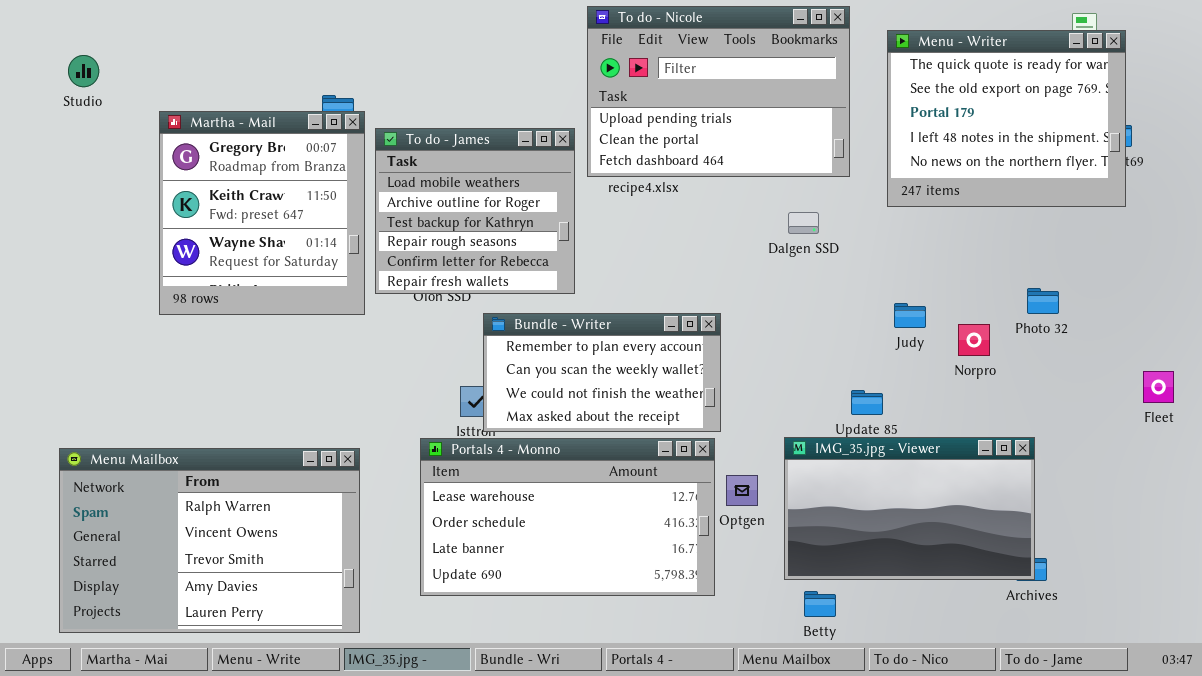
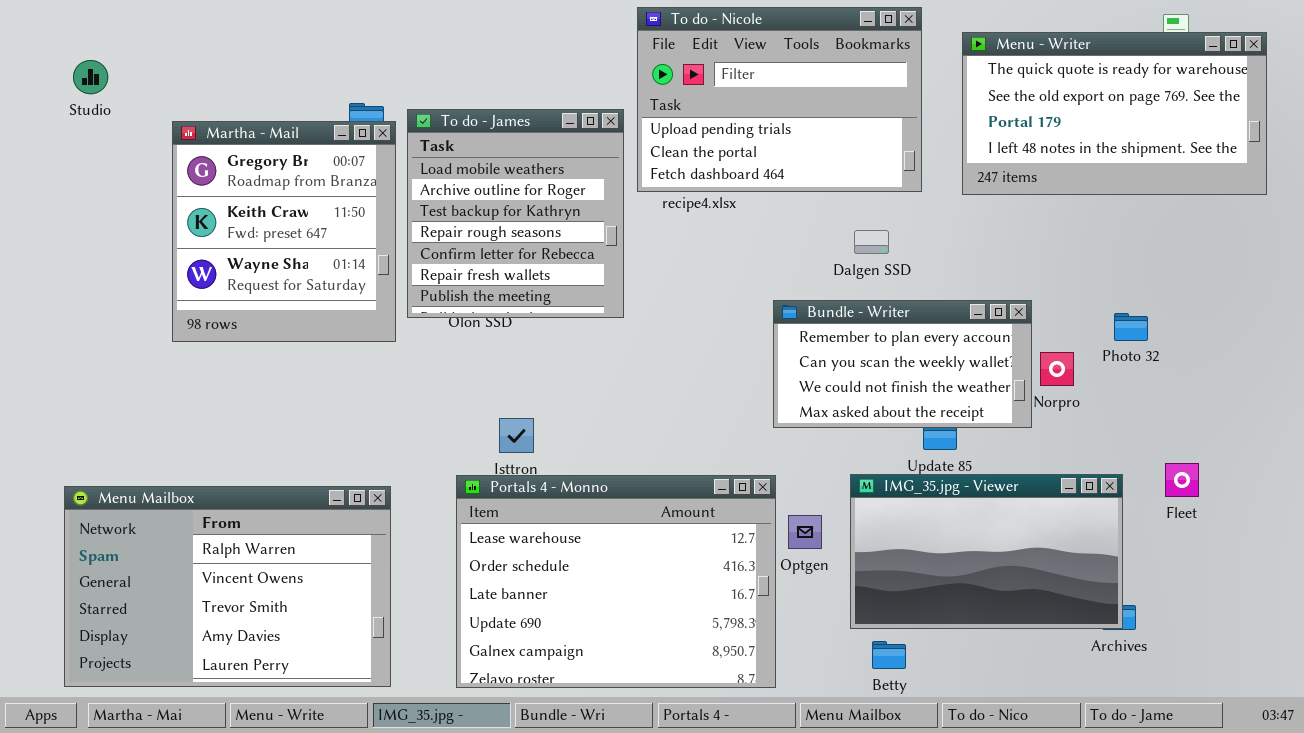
Menu - Writer: [887,30,1126,207] -> [962,32,1267,195], resized
To do - James: [375,128,575,294] -> [407,109,624,318], resized
Bundle - Writer: [483,313,721,432] -> [773,300,1032,428], moved
Fleet: [1143,371,1174,403] -> [1165,463,1199,497], moved
Portals 4 - Monno: [420,438,715,596] -> [456,475,776,688], resized

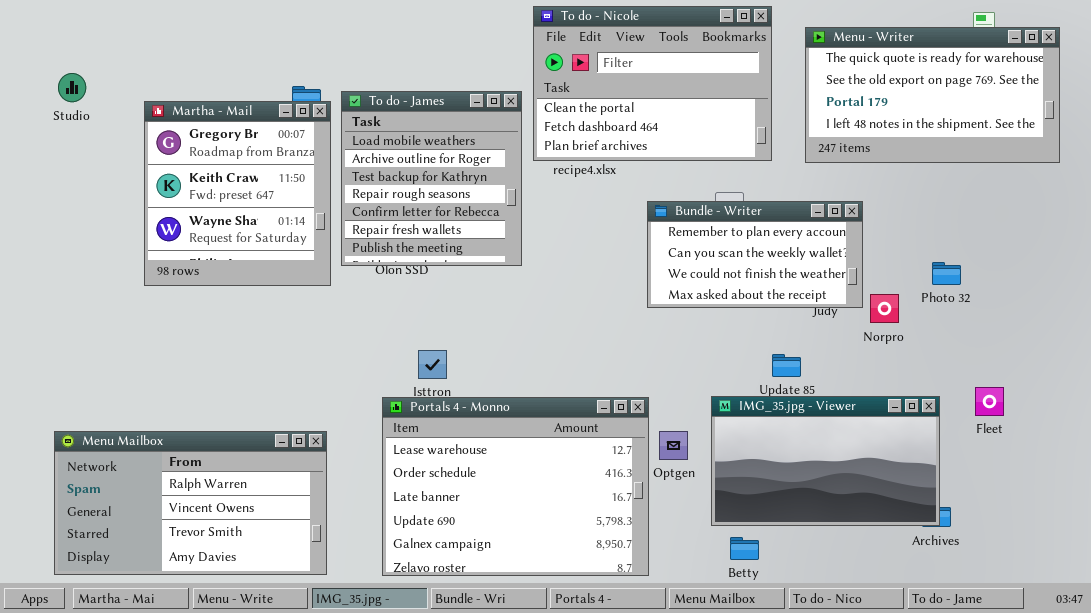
To do - Nicole: [637,7,922,192] -> [533,6,772,161], scrolled down 1 row
Studio: [73,60,108,94] -> [58,73,86,102], moved
Bundle - Writer: [773,300,1032,428] -> [647,201,863,308], moved
Menu Mailbox: [64,486,391,687] -> [54,431,327,575], resized

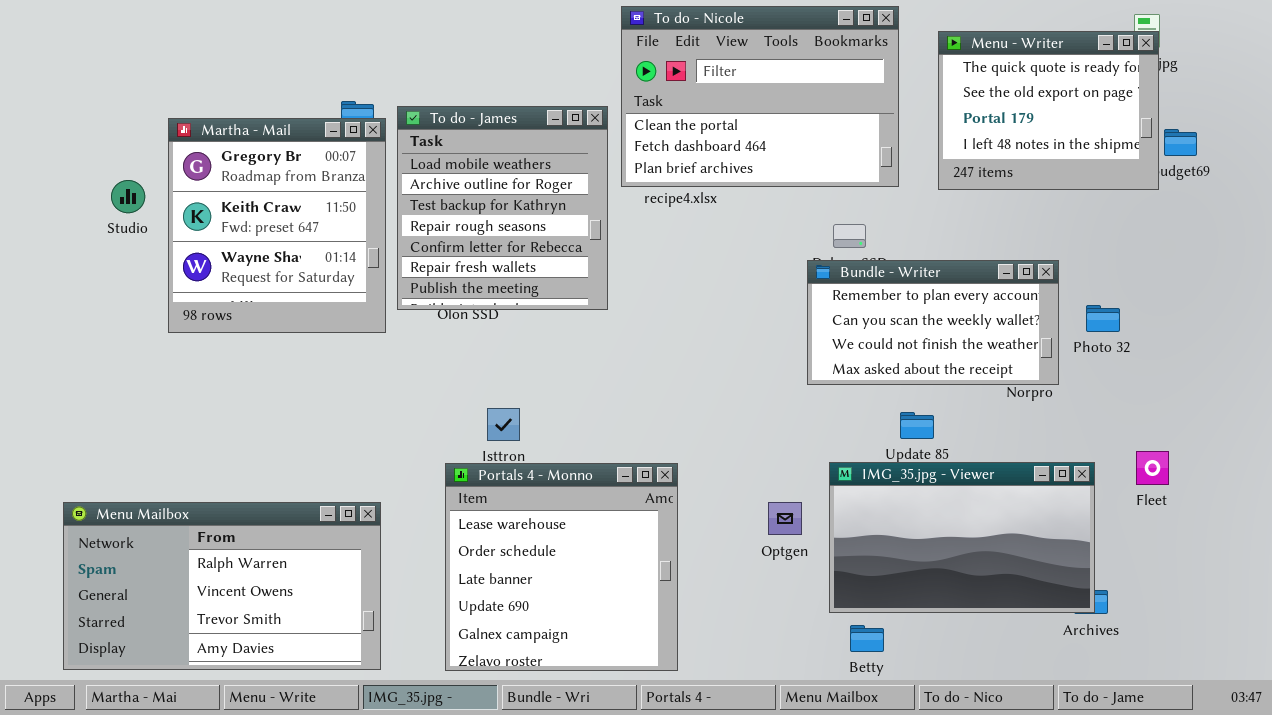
Menu - Writer: [805,27,1060,163] -> [938,31,1159,190], resized
Studio: [58,73,86,102] -> [111,180,145,213], moved
Bundle - Writer: [647,201,863,308] -> [807,260,1059,385], moved
Portals 4 - Monno: [382,397,649,576] -> [445,463,678,671], resized

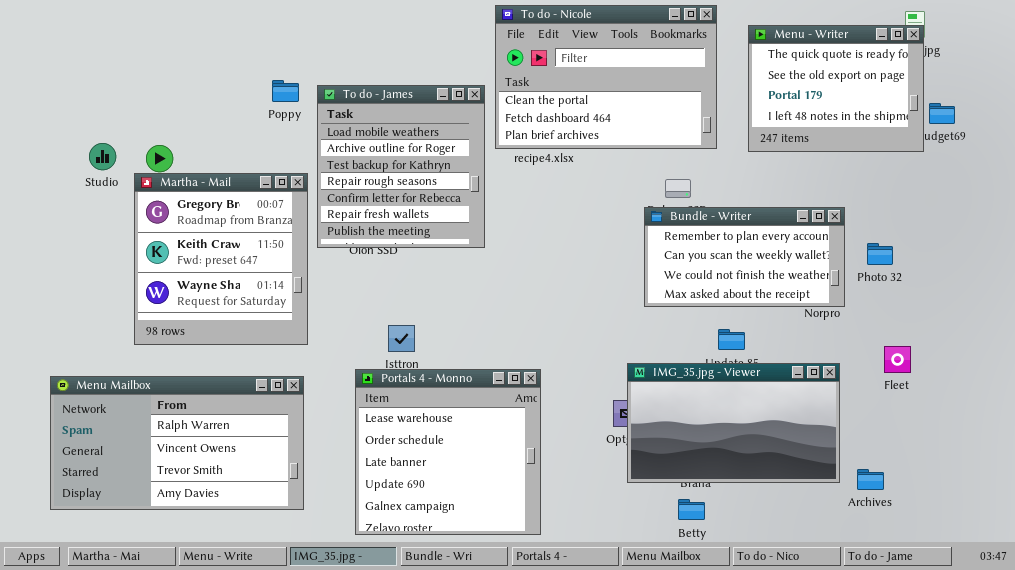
Martha - Mail: [168,118,386,333] -> [134,173,308,345], moved
Fleet: [1136,451,1169,485] -> [884,346,911,373], moved
IMG_35.jpg - Viewer: [829,462,1095,613] -> [627,363,840,483], moved
Menu Mailbox: [63,502,381,670] -> [50,376,304,510], moved

